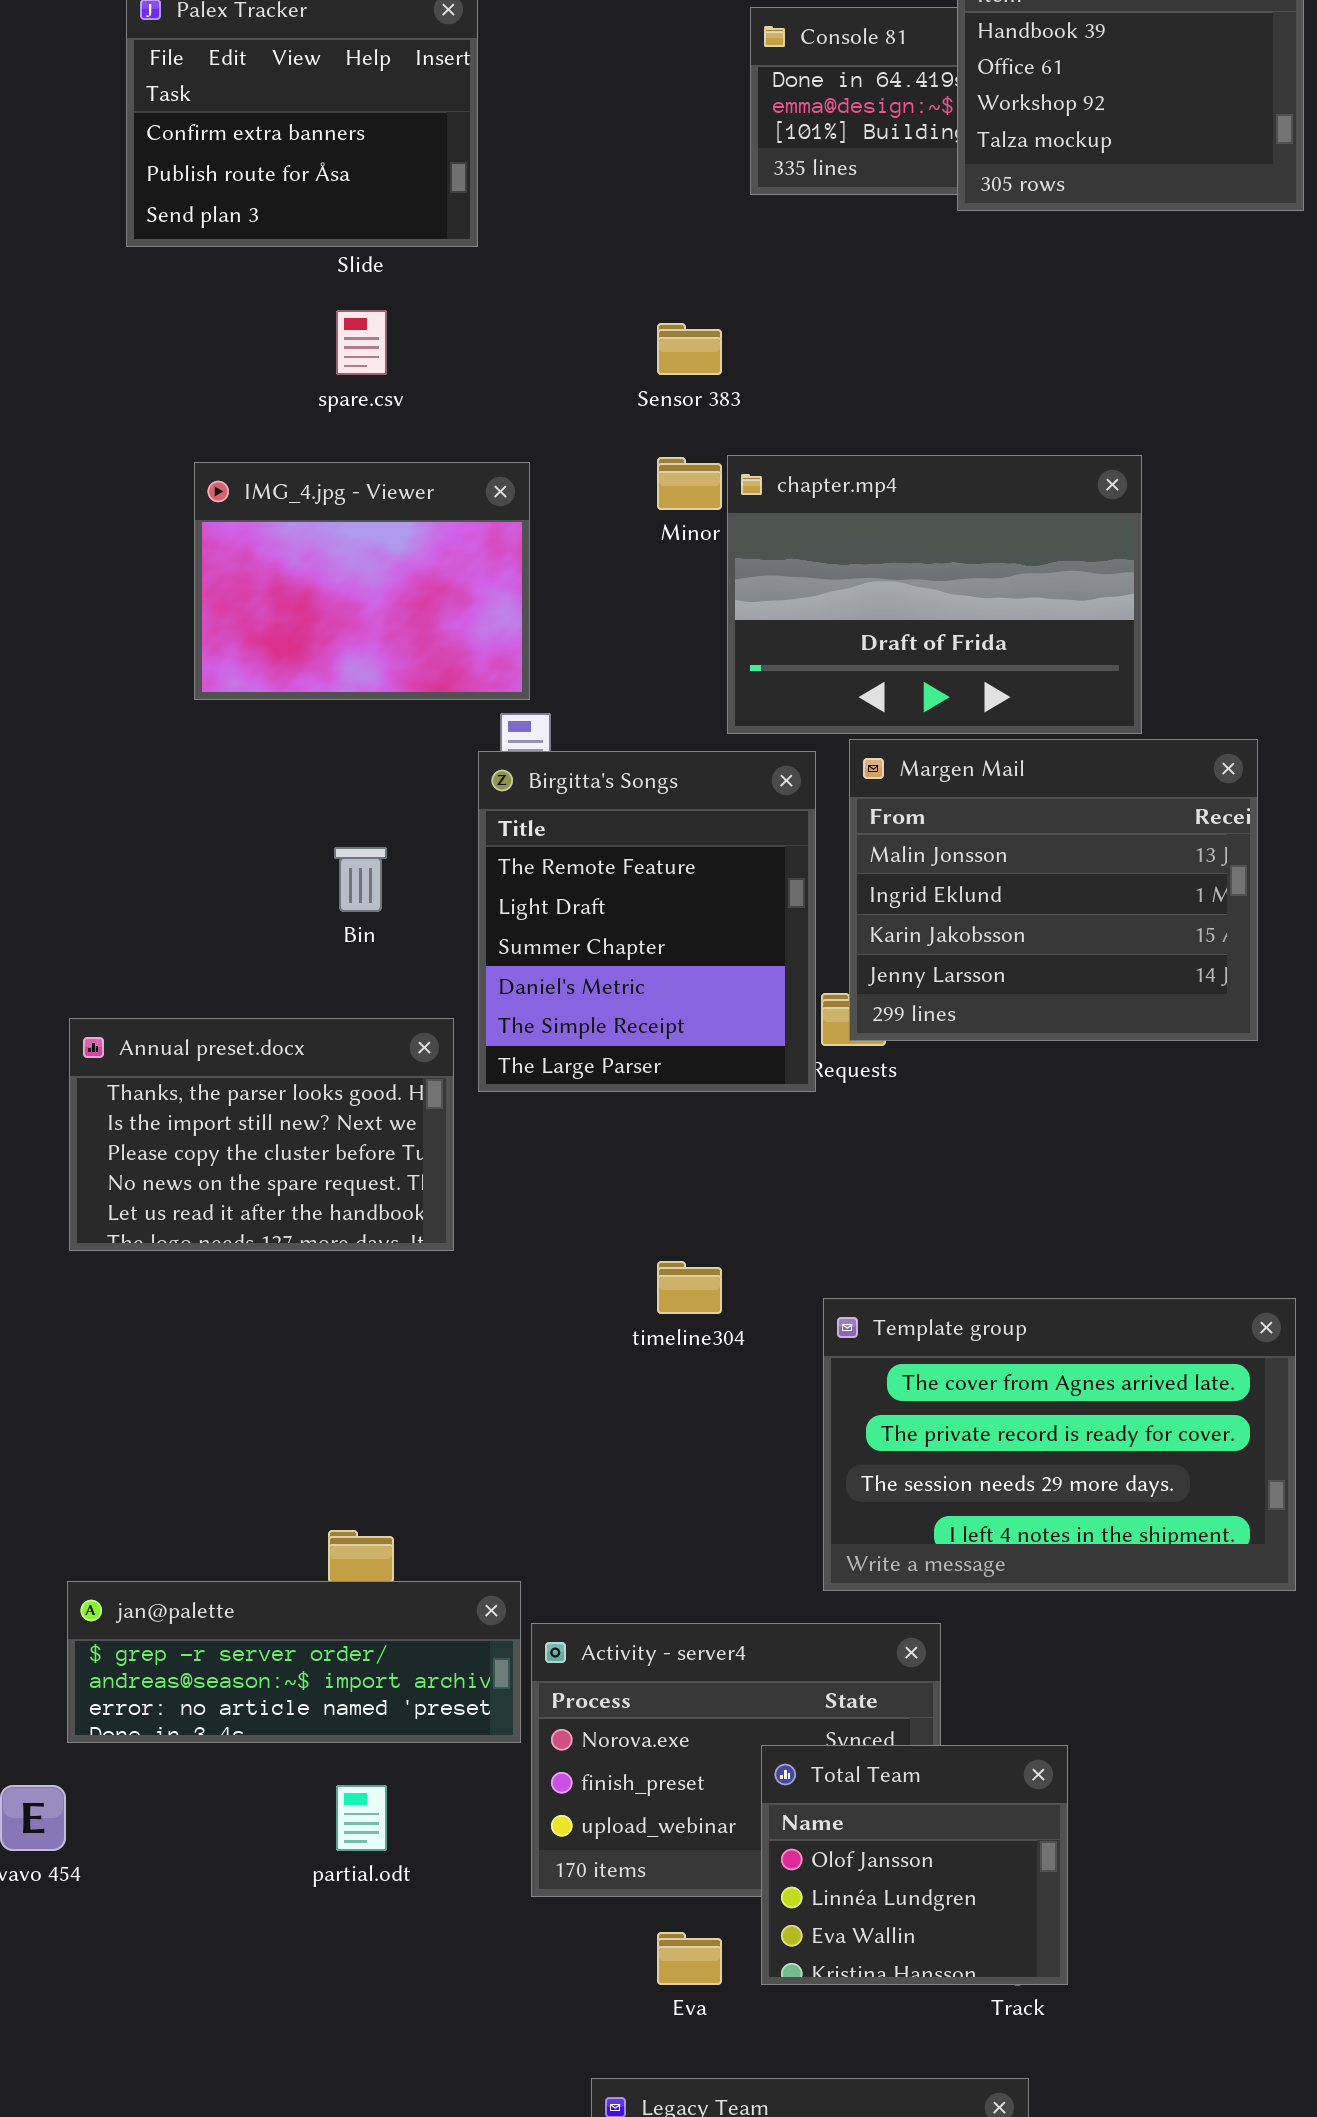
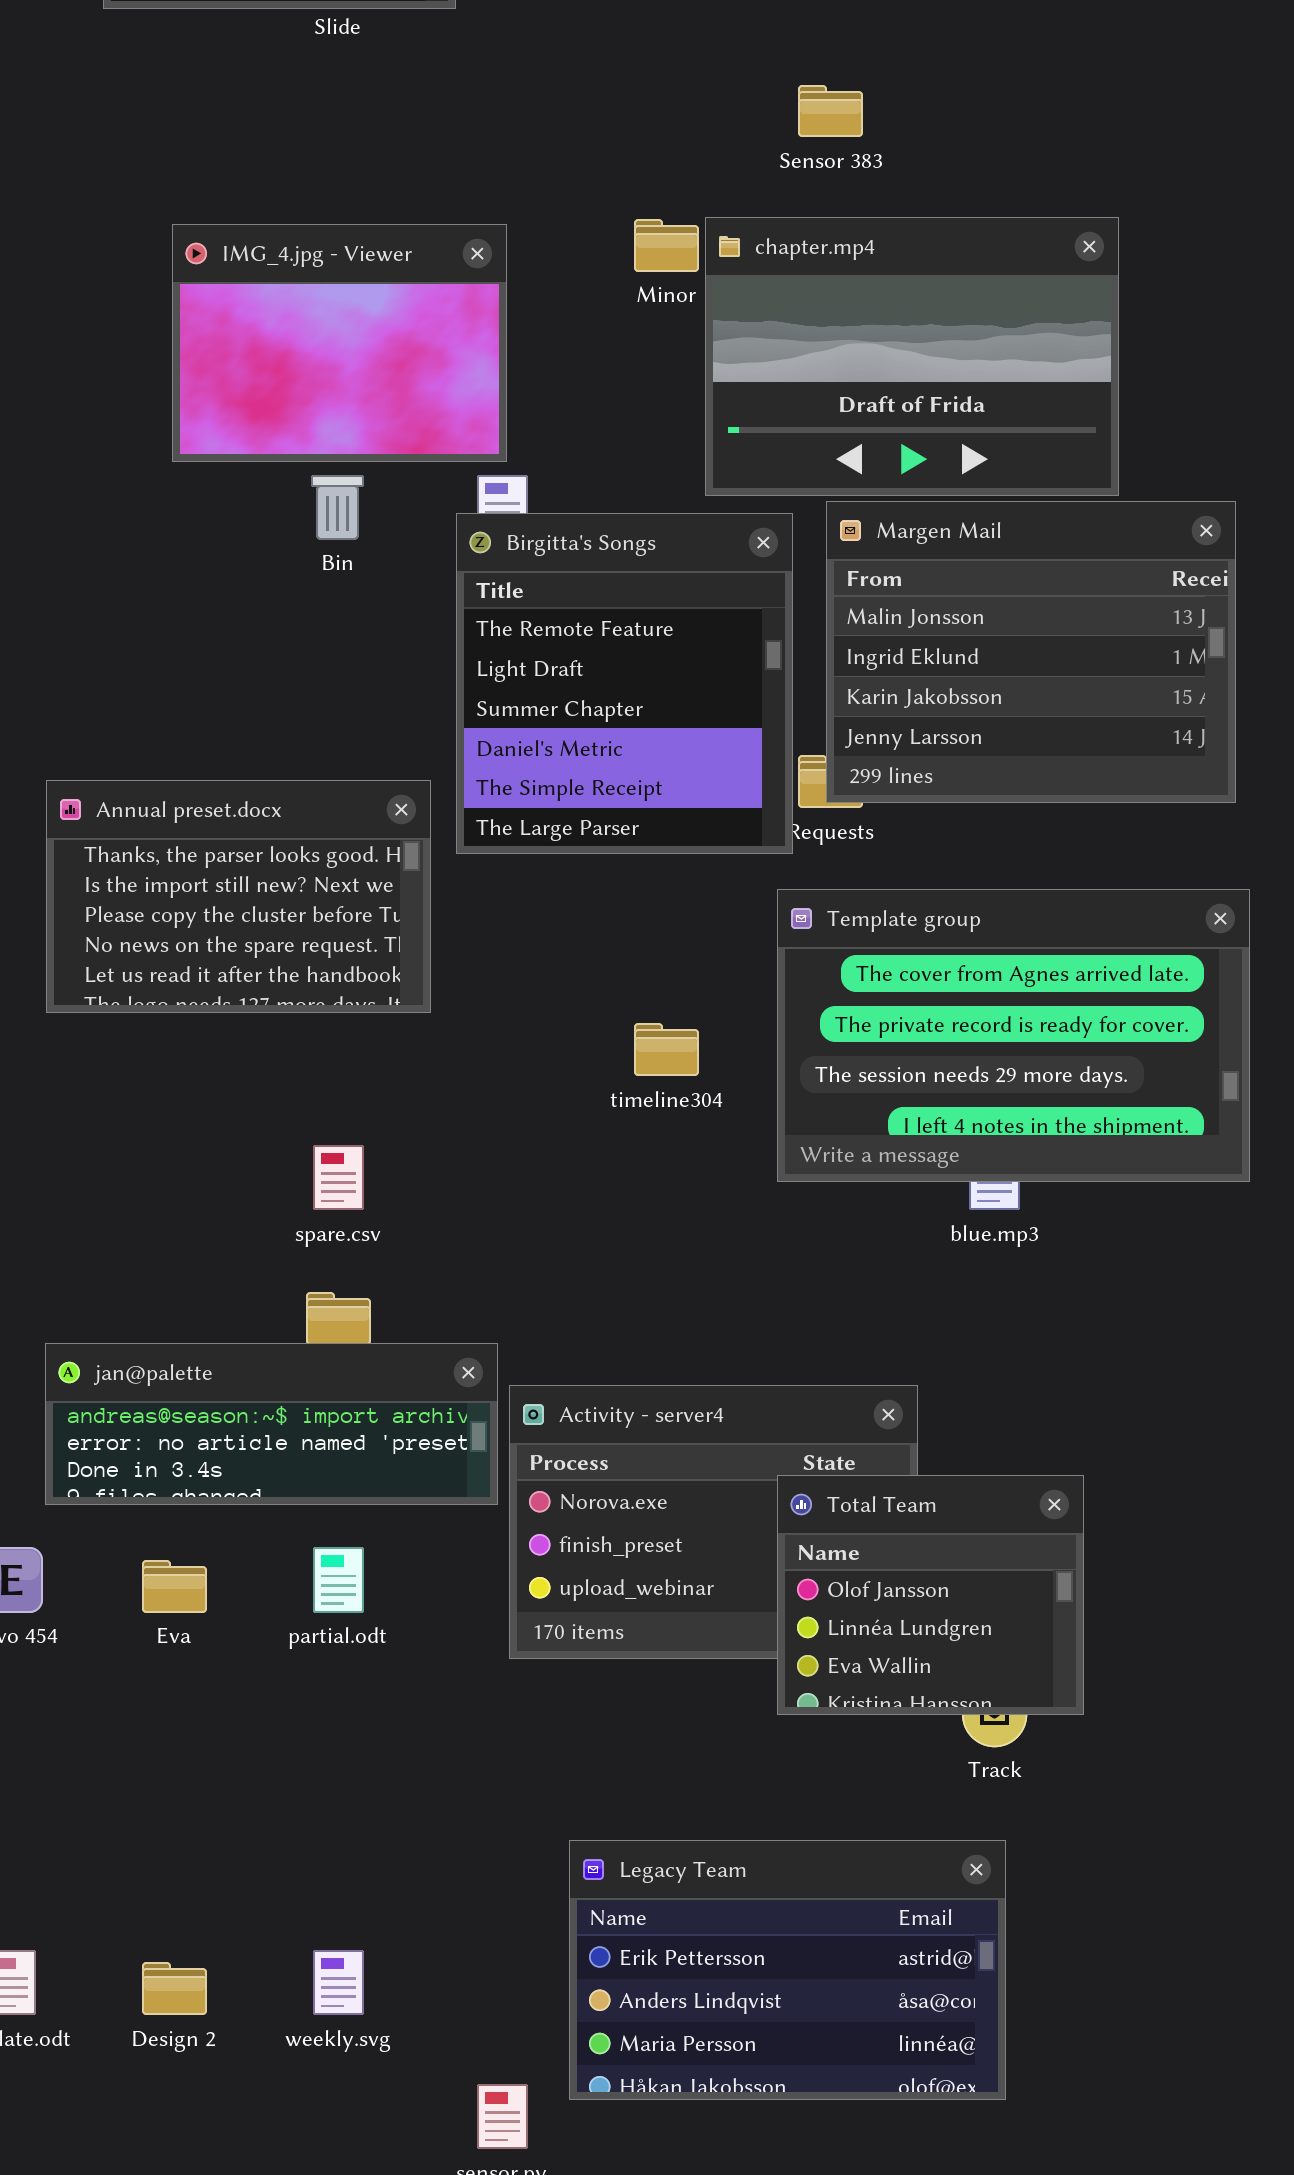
spare.csv: [336,310,387,375] -> [313,1145,364,1210], moved
Sensor 383: [657,323,722,375] -> [798,85,863,137], moved
Bin: [334,847,387,912] -> [311,475,364,540], moved
Template group: [823,1298,1296,1591] -> [777,889,1250,1182], moved
jan@palette: [67,1581,521,1743] -> [45,1343,498,1505], scrolled down 1 row
Total Team: [761,1745,1068,1985] -> [777,1475,1084,1715], moved
Eva: [657,1932,722,1985] -> [142,1560,207,1613], moved

